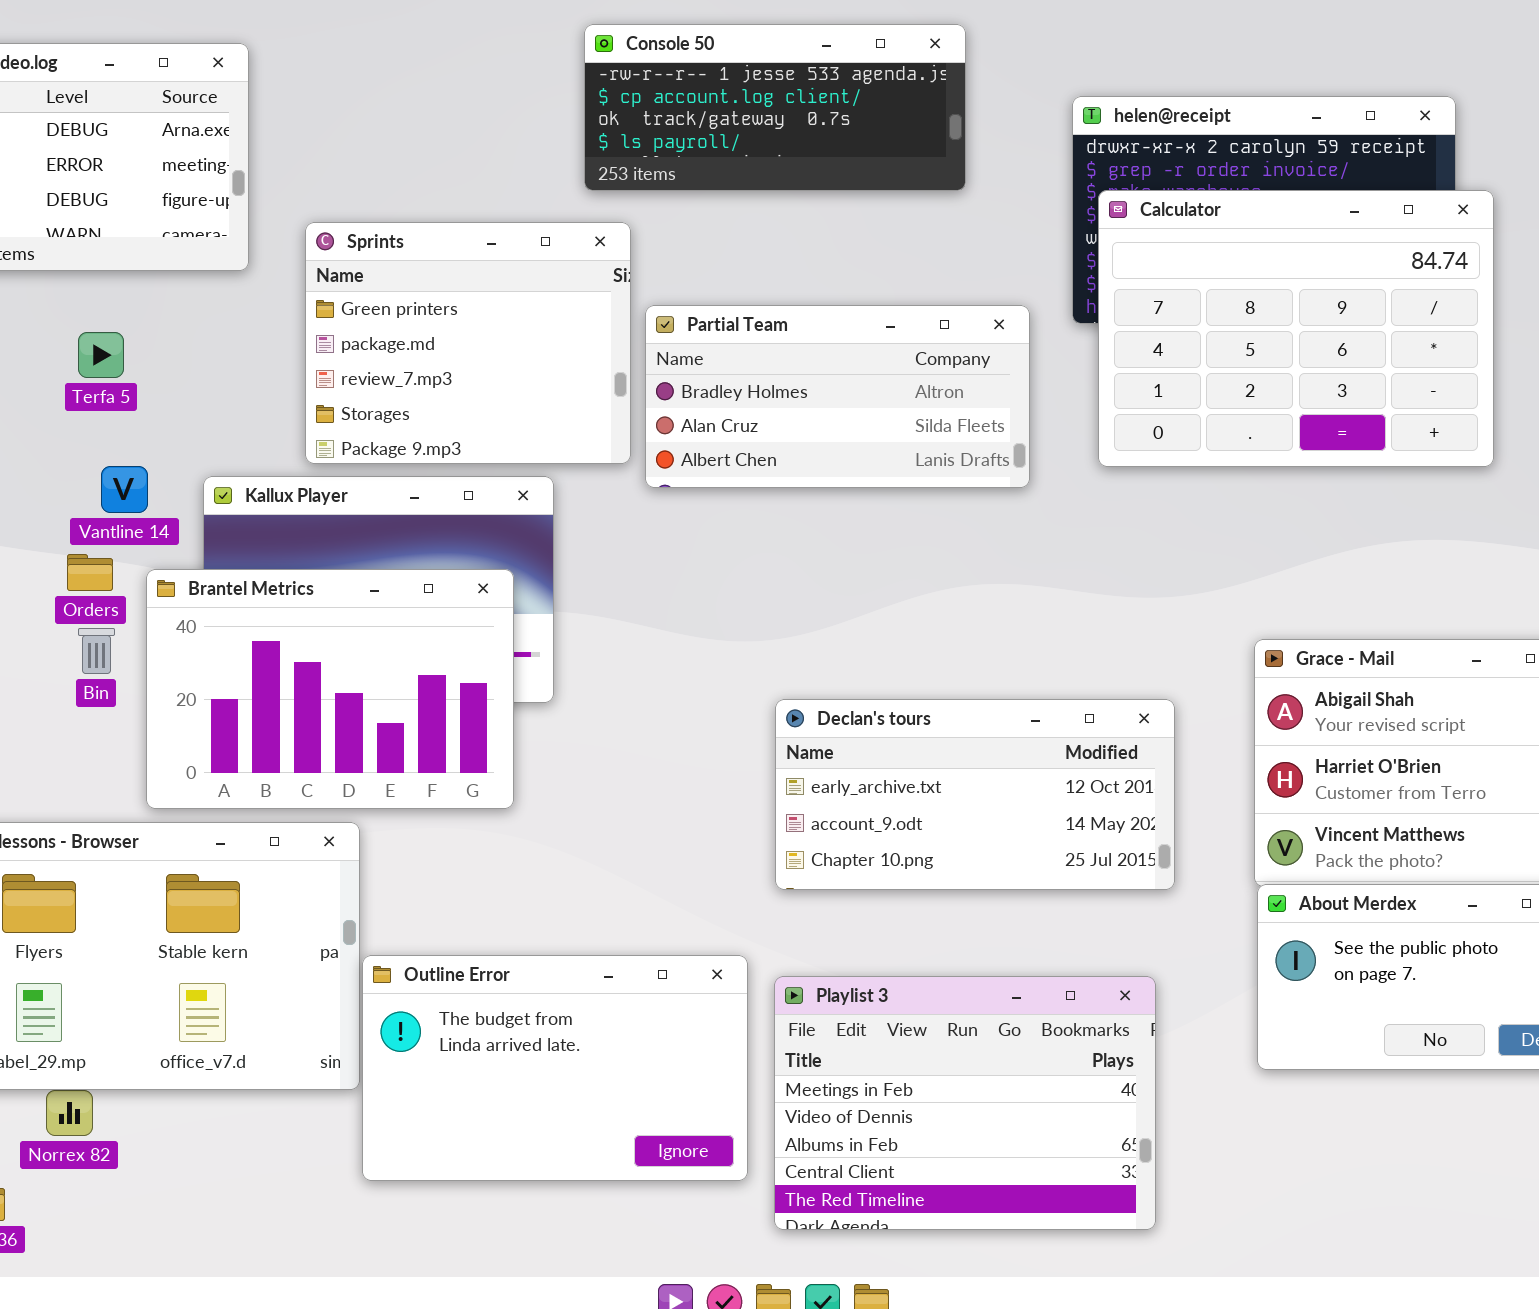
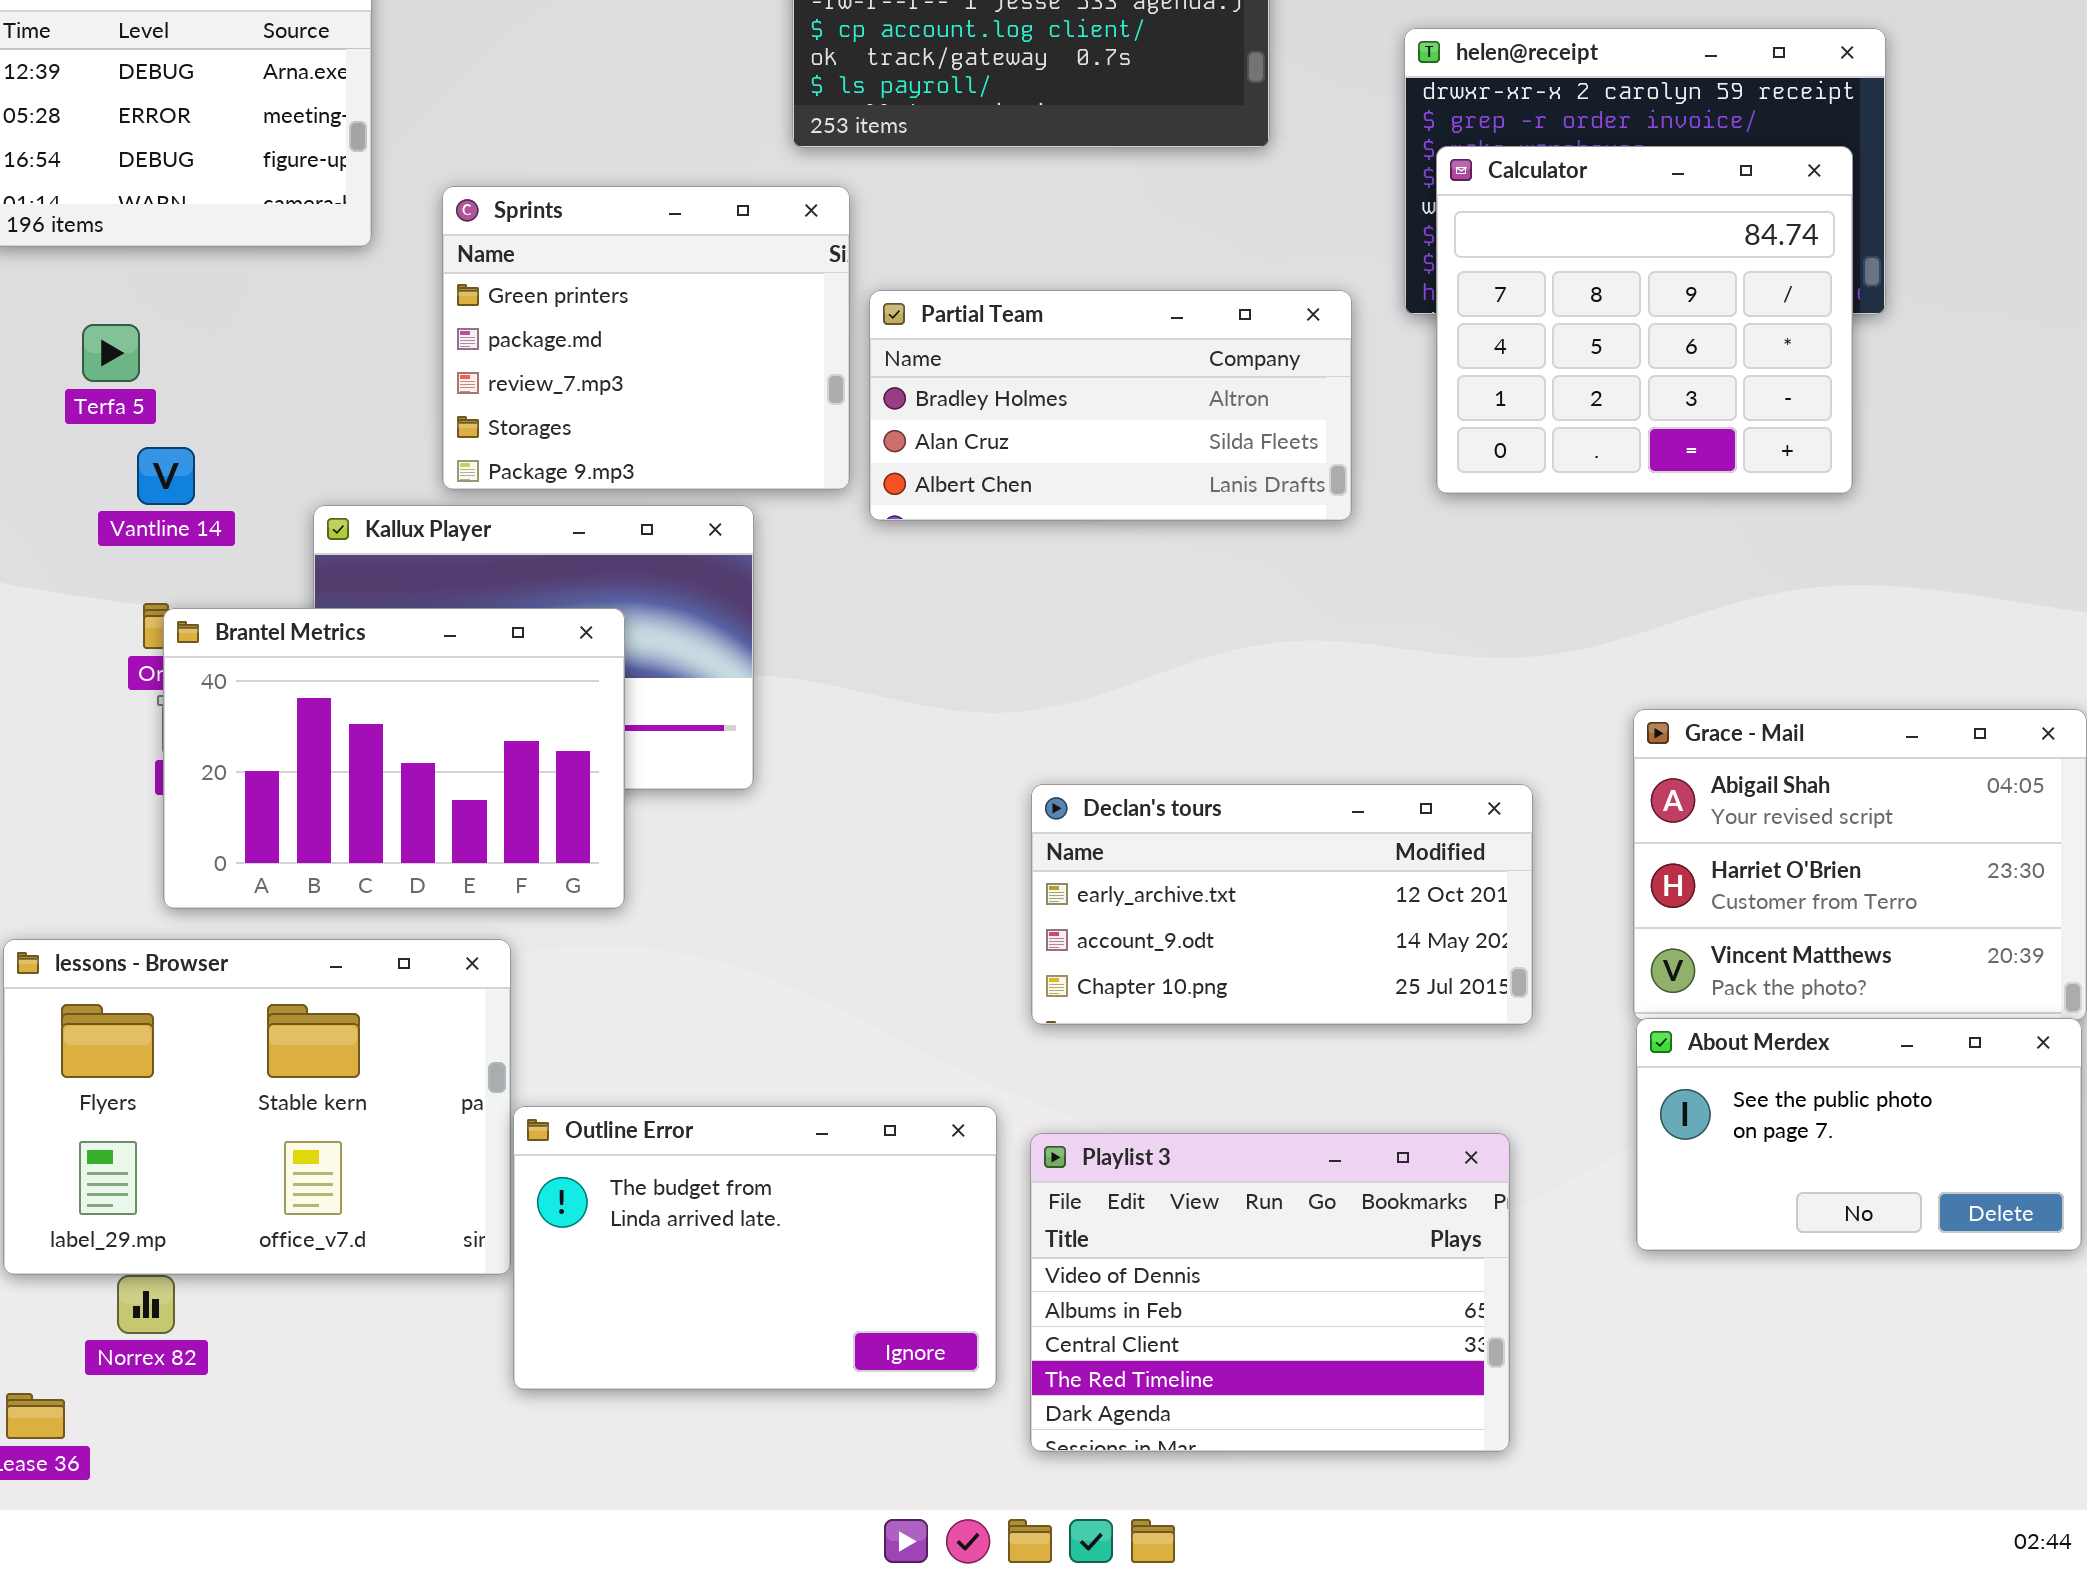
Calculator: [1098,190,1494,467] -> [1436,146,1853,494], resized
Terfa 5: [78,332,124,378] -> [82,324,140,382], moved
Vantline 14: [101,466,148,513] -> [137,447,195,505], moved
Brantel Metrics: [146,569,514,809] -> [163,608,625,909], moved
Playlist 3: [774,976,1156,1230] -> [1030,1133,1510,1452], scrolled down 1 row

